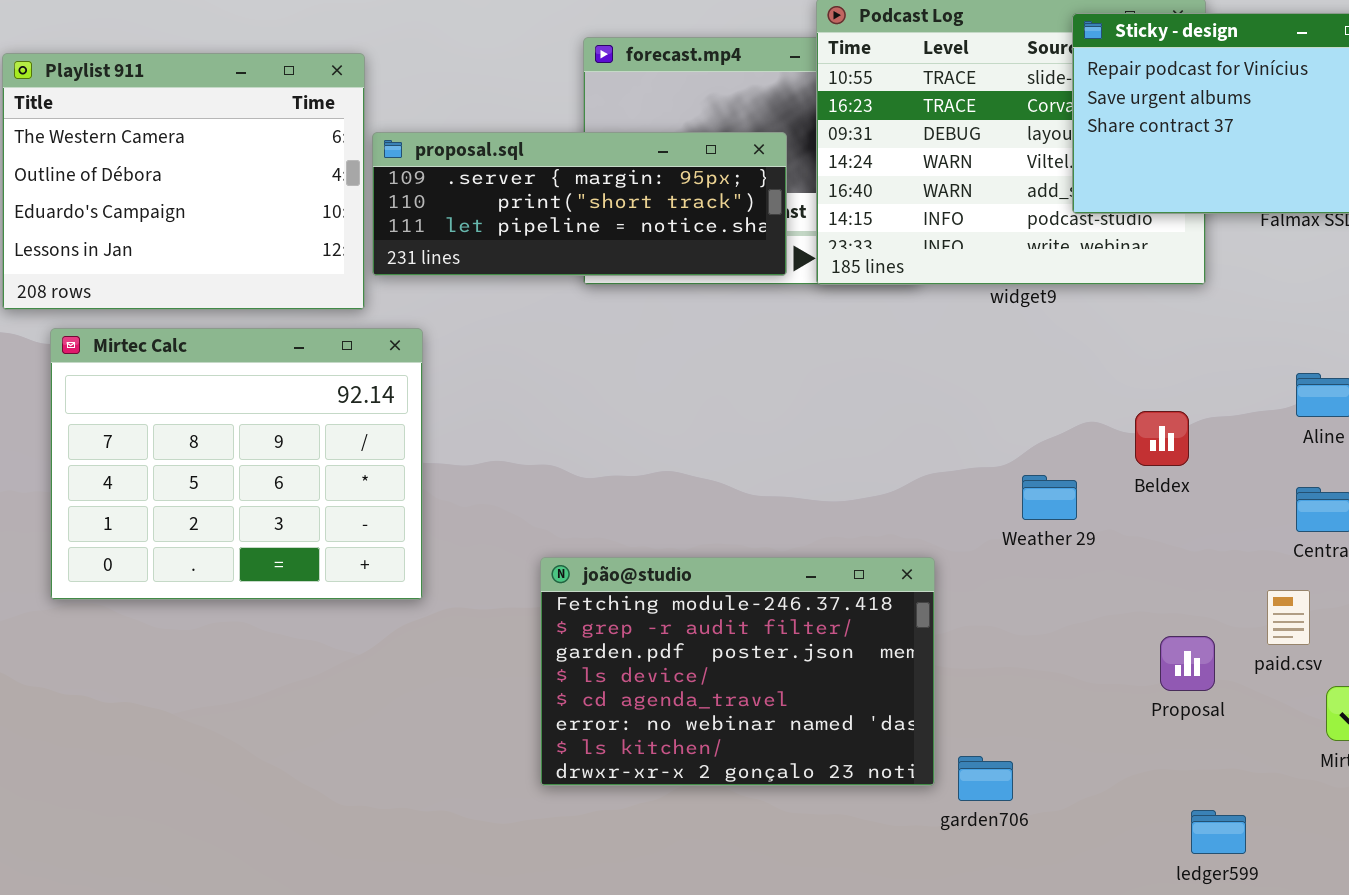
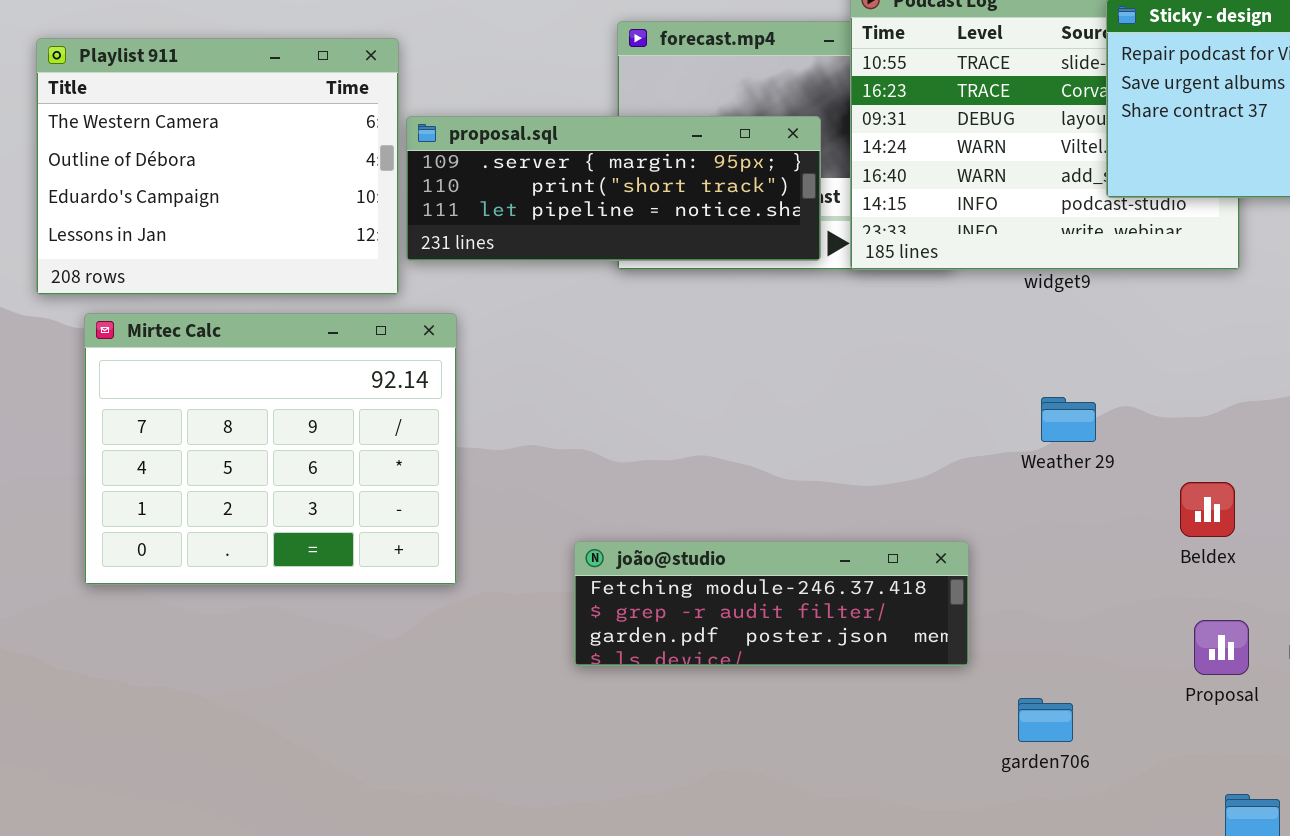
Beldex: [1135,411,1189,466] -> [1180,482,1235,537], moved
Weather 29: [1022,475,1077,520] -> [1041,397,1096,442], moved
joão@studio: [540,557,935,786] -> [574,541,969,666], resized
garden706: [958,756,1013,801] -> [1018,698,1073,742], moved

